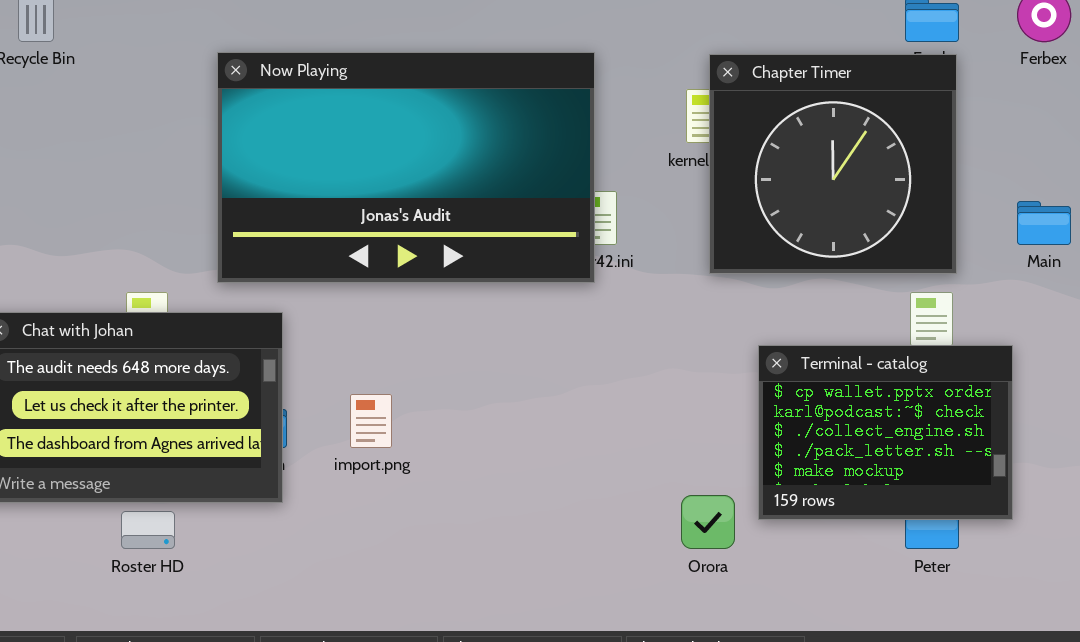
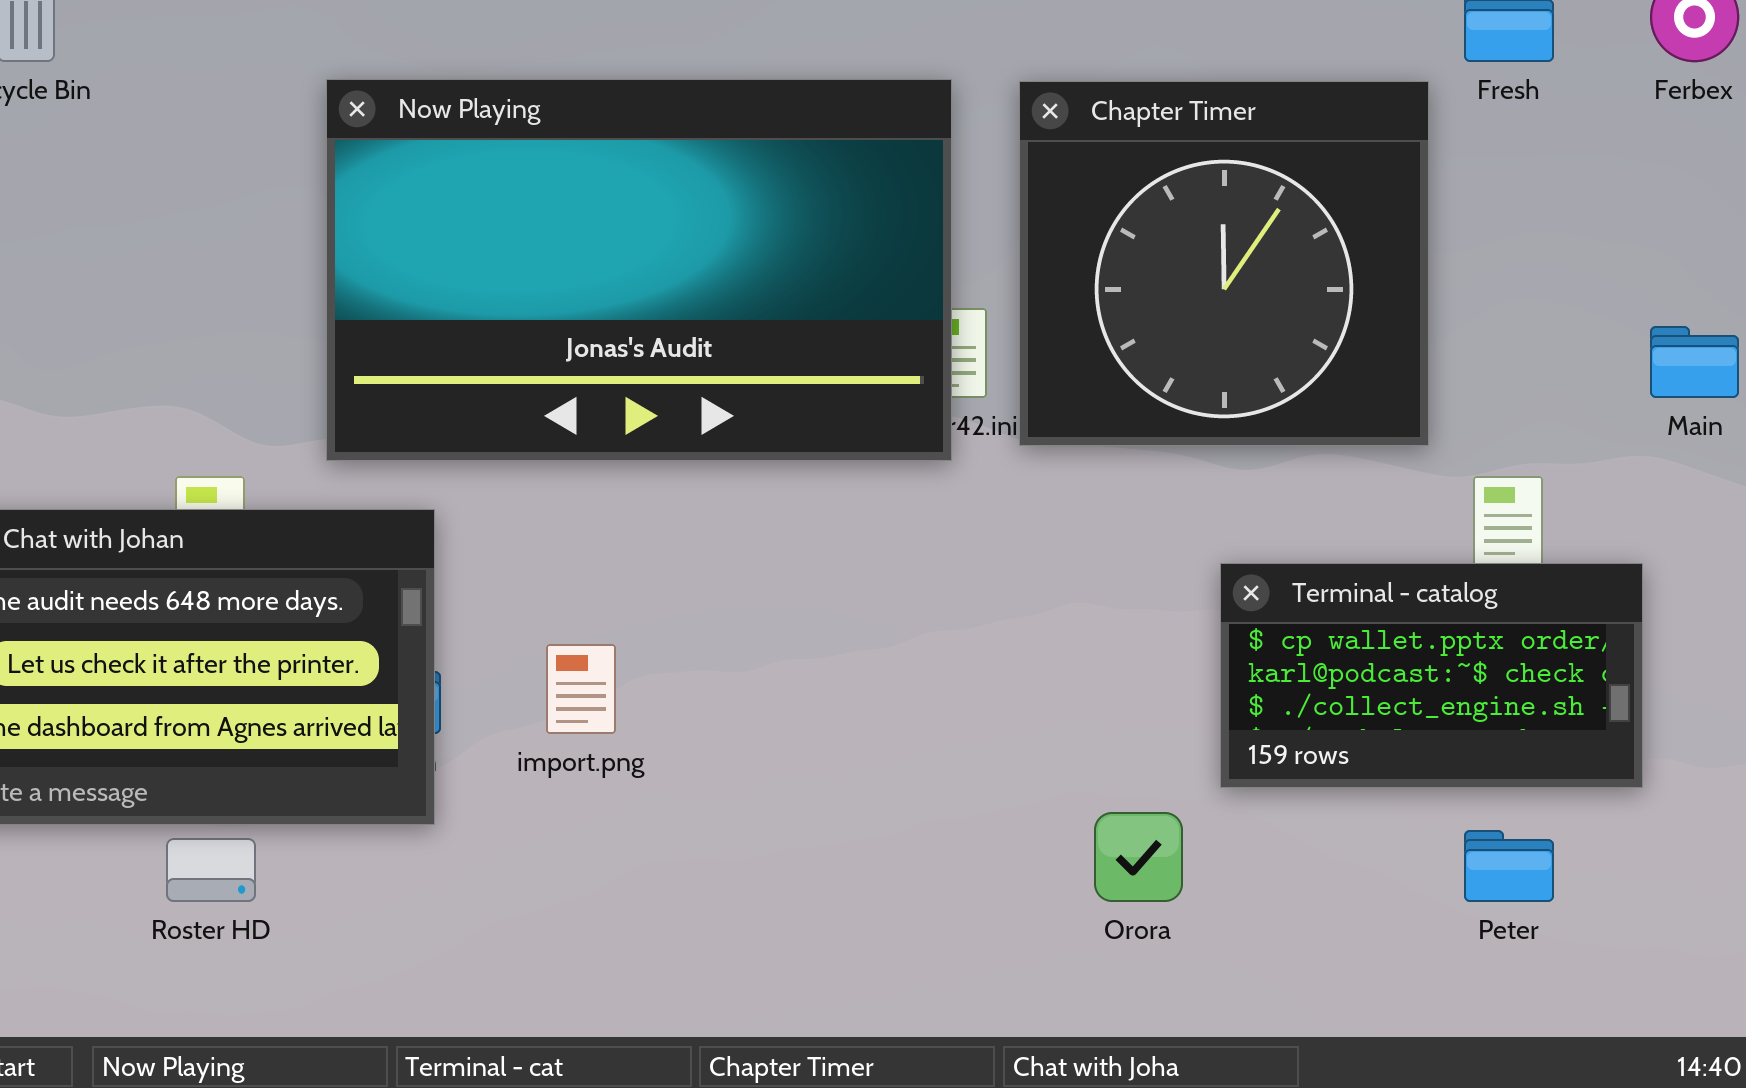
Chapter Timer: [709,54,957,274] -> [1019,81,1429,446], moved
Terminal - catalog: [758,345,1013,520] -> [1220,563,1643,788], resized

